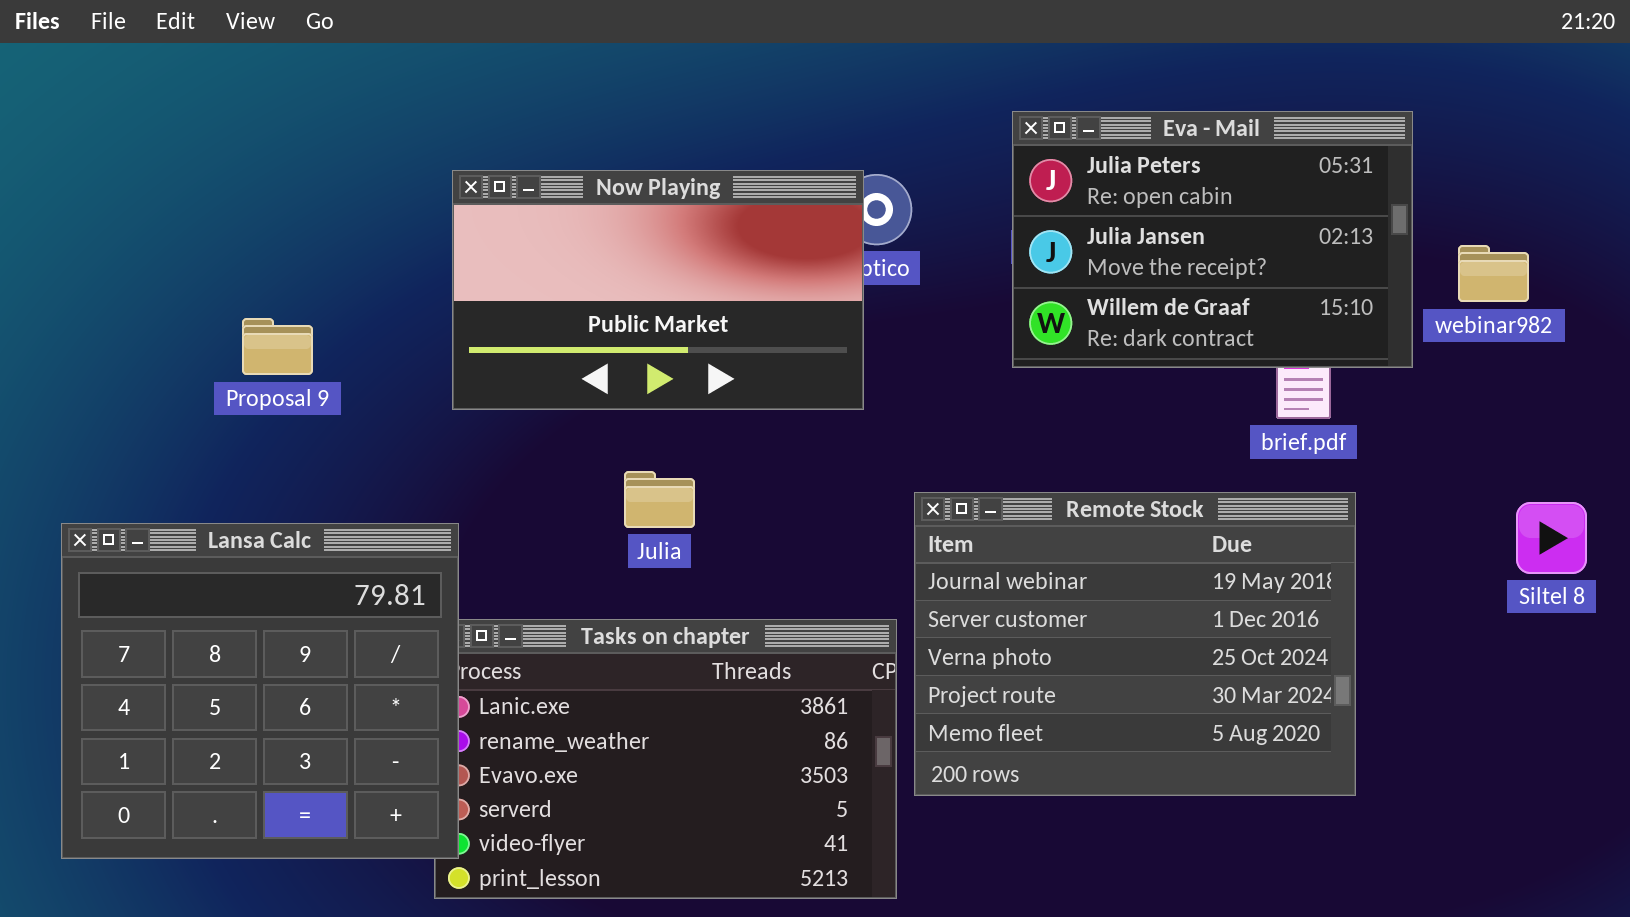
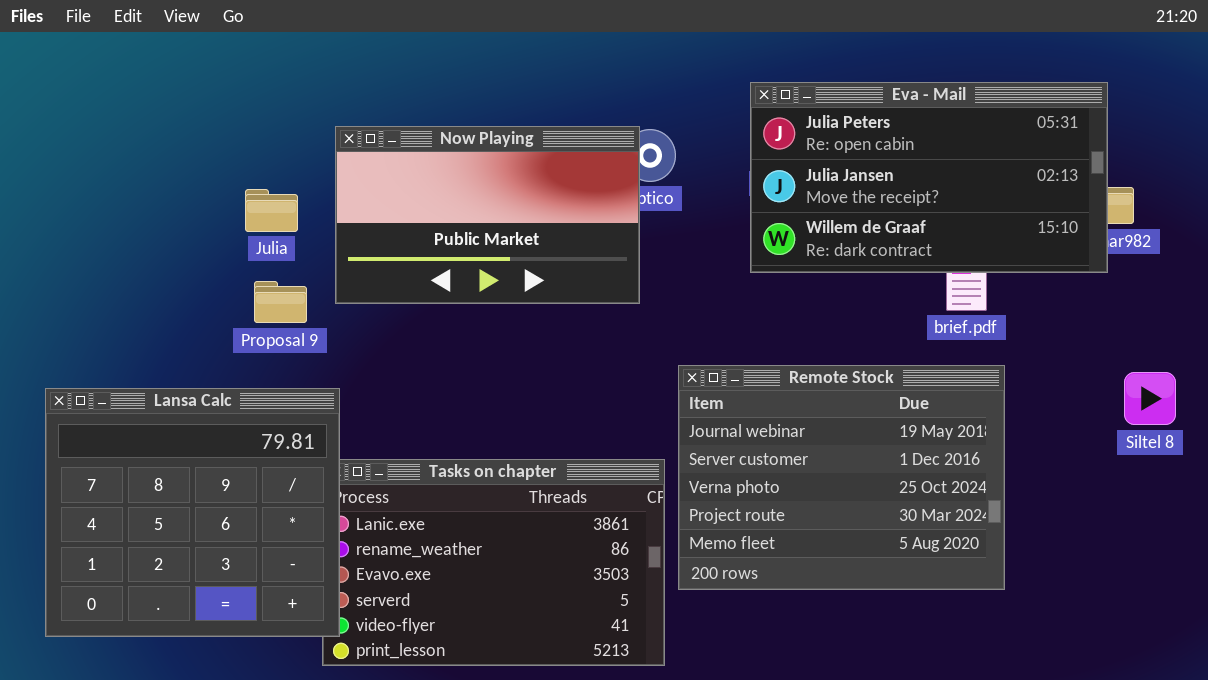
Eva - Mail: [1012,111,1413,368] -> [750,82,1108,273], resized
Proposal 9: [242,318,313,375] -> [254,281,307,323], moved
Julia: [624,471,695,528] -> [245,189,298,232], moved

